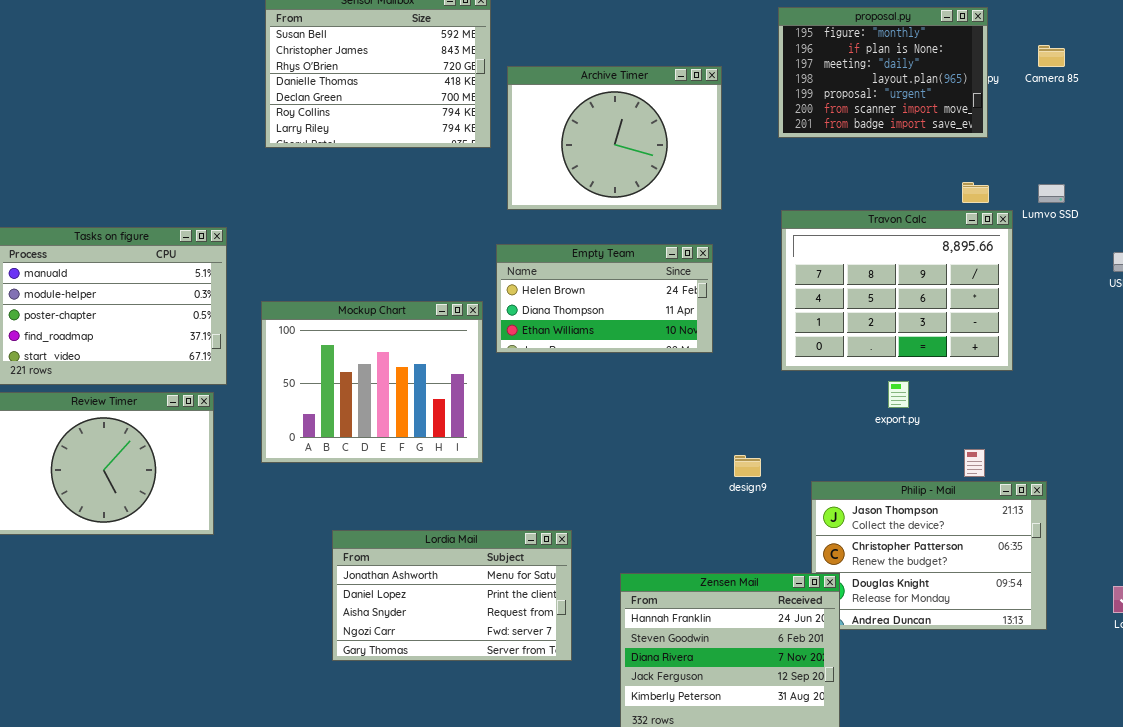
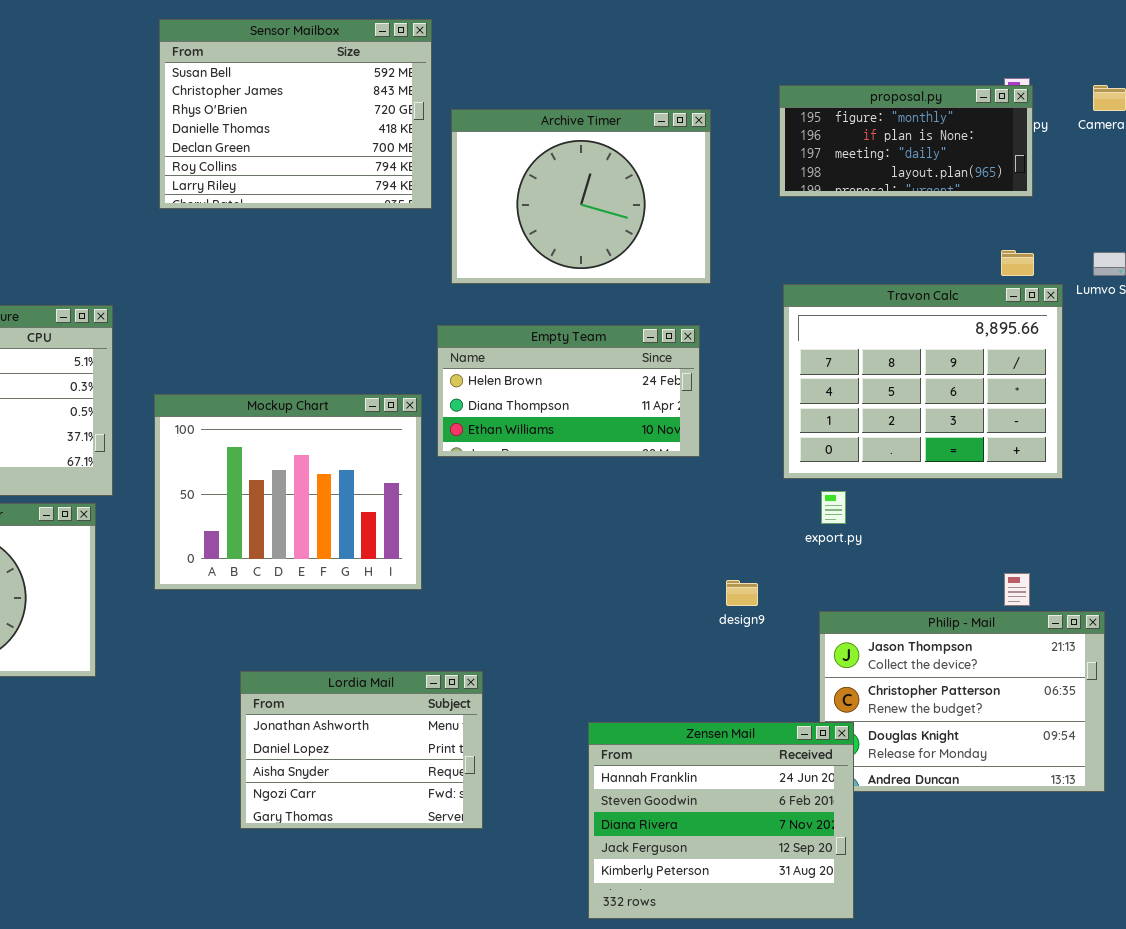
proposal.py: [778,7,988,138] -> [779,85,1033,197], resized
export.py: [888,381,909,408] -> [821,491,846,524], moved
Lordia Mail: [332,530,572,661] -> [240,671,483,829], resized

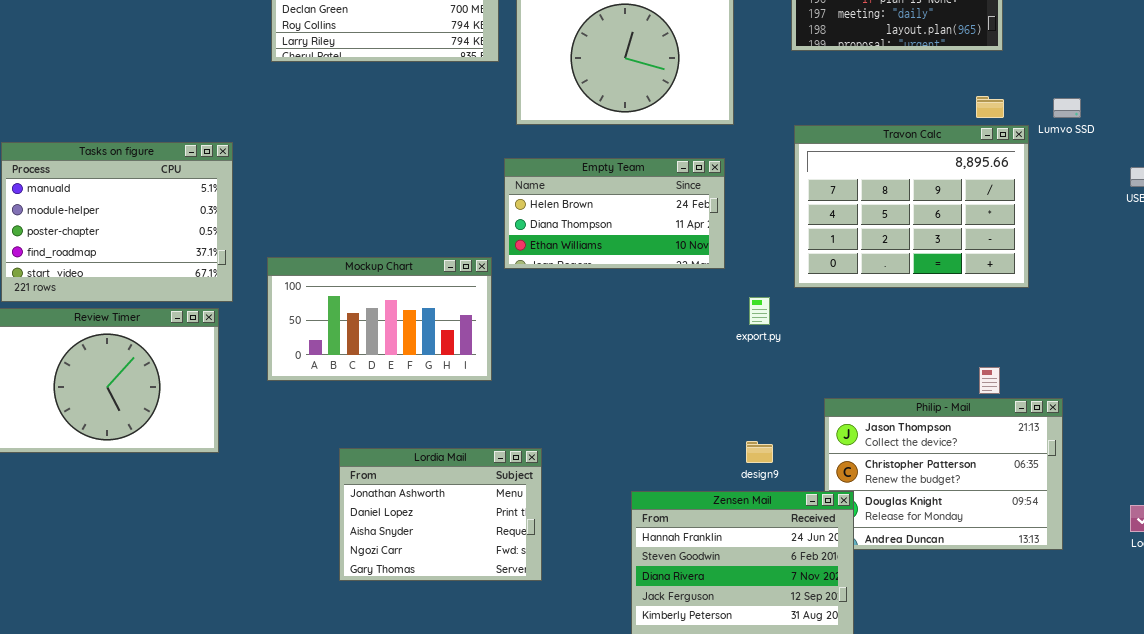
Mockup Chart: [154,394,422,590] -> [267,257,492,381], resized
export.py: [821,491,846,524] -> [749,297,770,325], moved
design9: [726,580,758,606] -> [746,441,773,463], moved

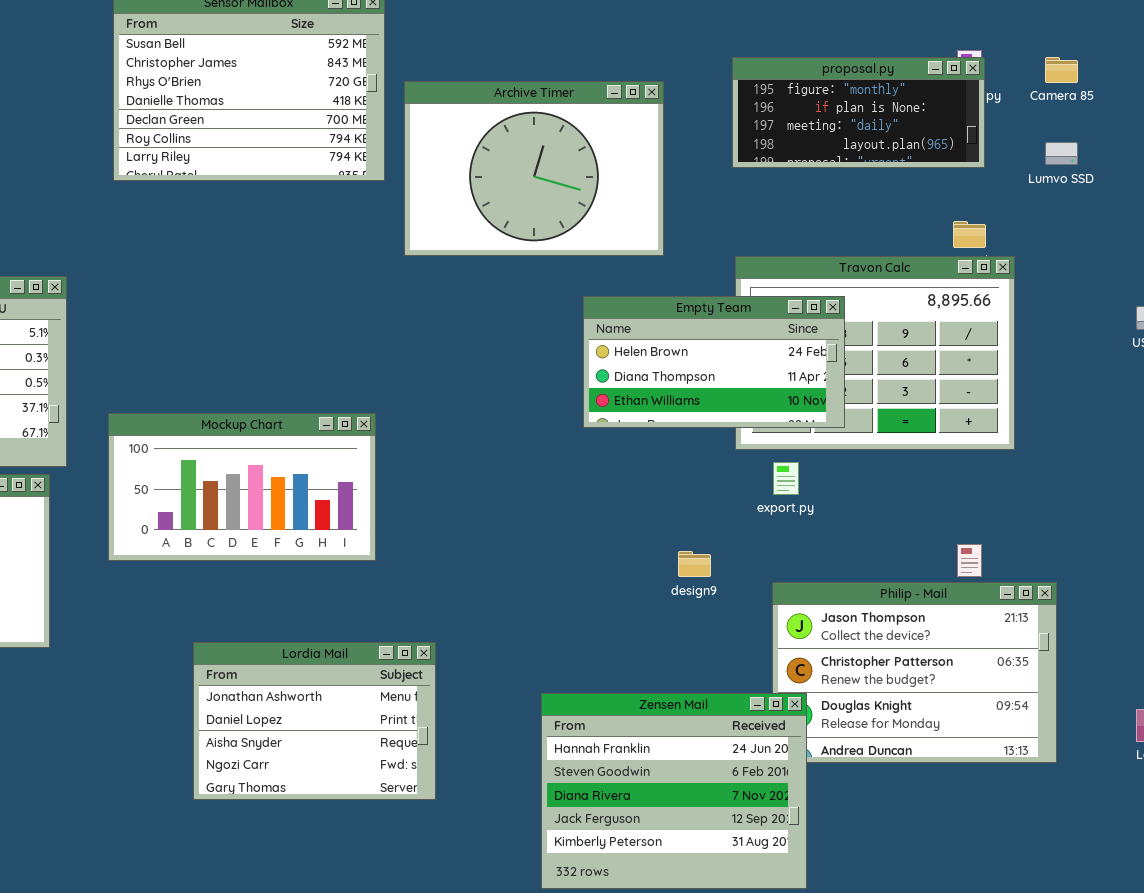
Lumvo SSD: [1053,98,1081,118] -> [1045,142,1078,165], moved
Empty Team: [504,158,725,269] -> [583,296,845,428], moved
export.py: [749,297,770,325] -> [773,462,799,495], moved
design9: [746,441,773,463] -> [678,551,711,577], moved

